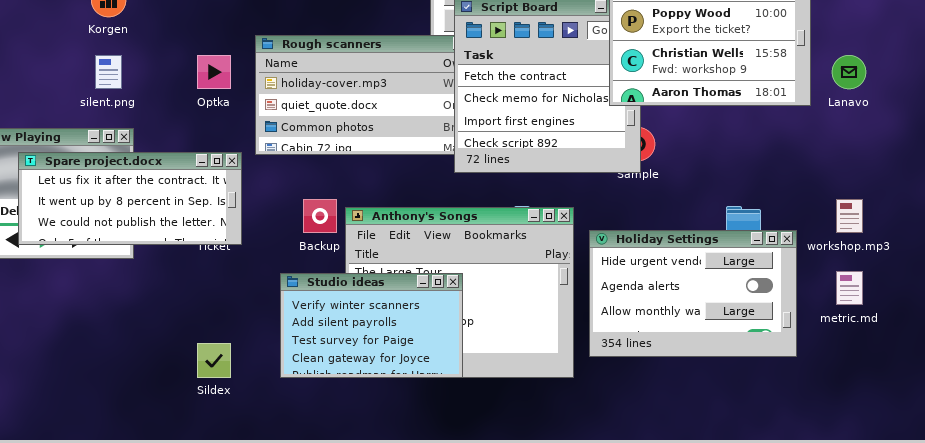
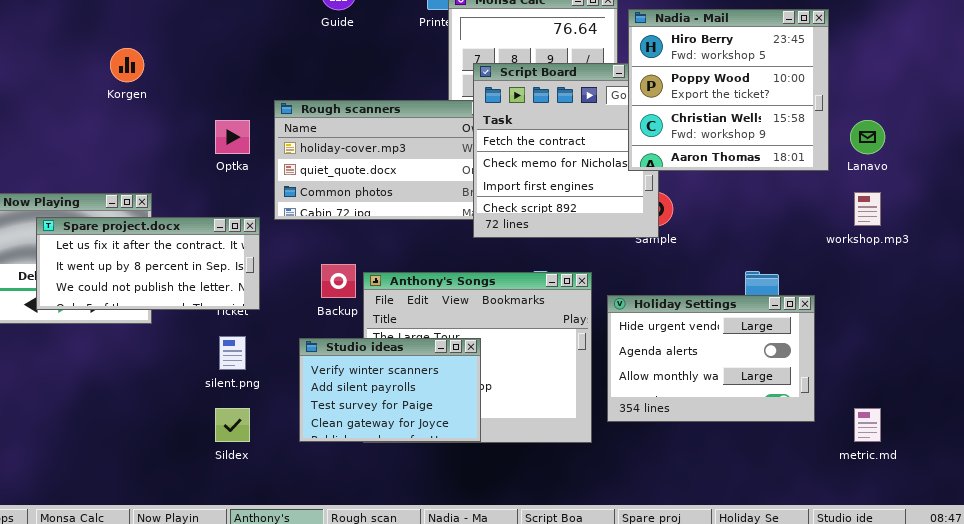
silent.png: [95,55,122,89] -> [219,336,246,370], moved
workshop.mp3: [836,199,863,233] -> [854,192,881,226], moved
metric.md: [836,271,863,305] -> [854,408,881,442], moved

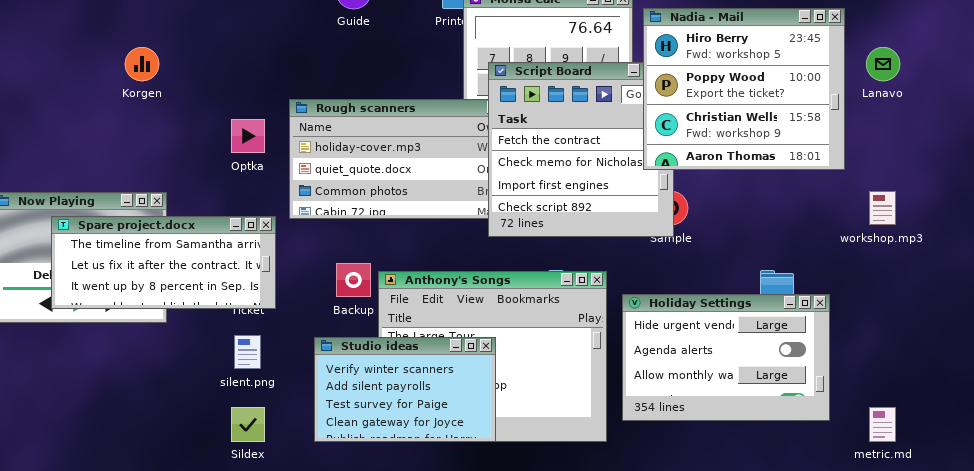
Lanavo: [850,120,885,154] -> [866,47,900,81], moved
Spare project.docx: [36,217,260,310] -> [51,216,276,309], scrolled up 1 row

